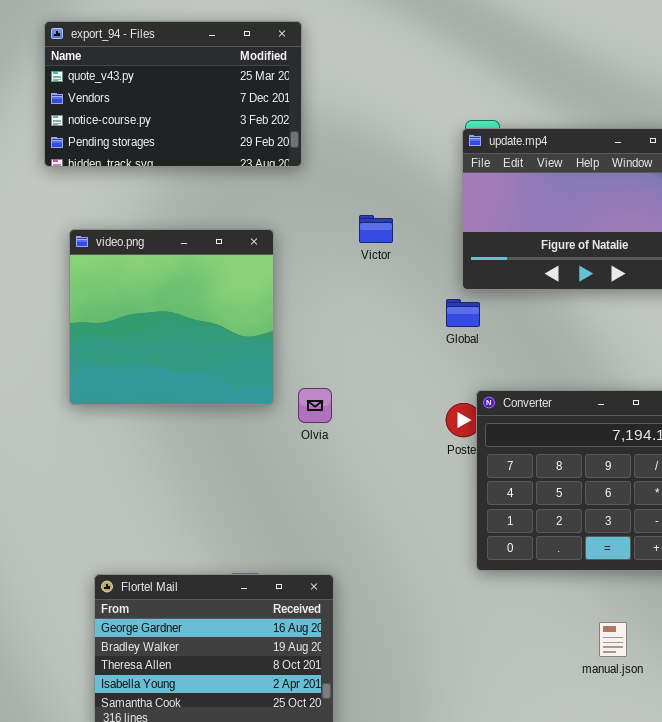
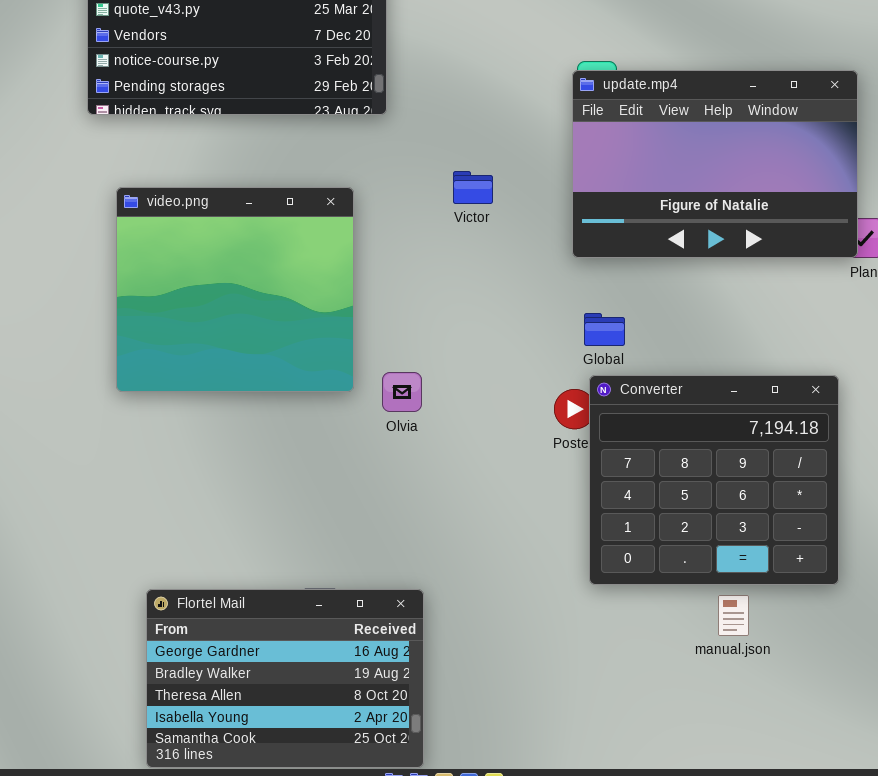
Global: [446,299,480,327] -> [584,313,625,346], moved
manual.json: [599,622,627,657] -> [718,595,749,636], moved

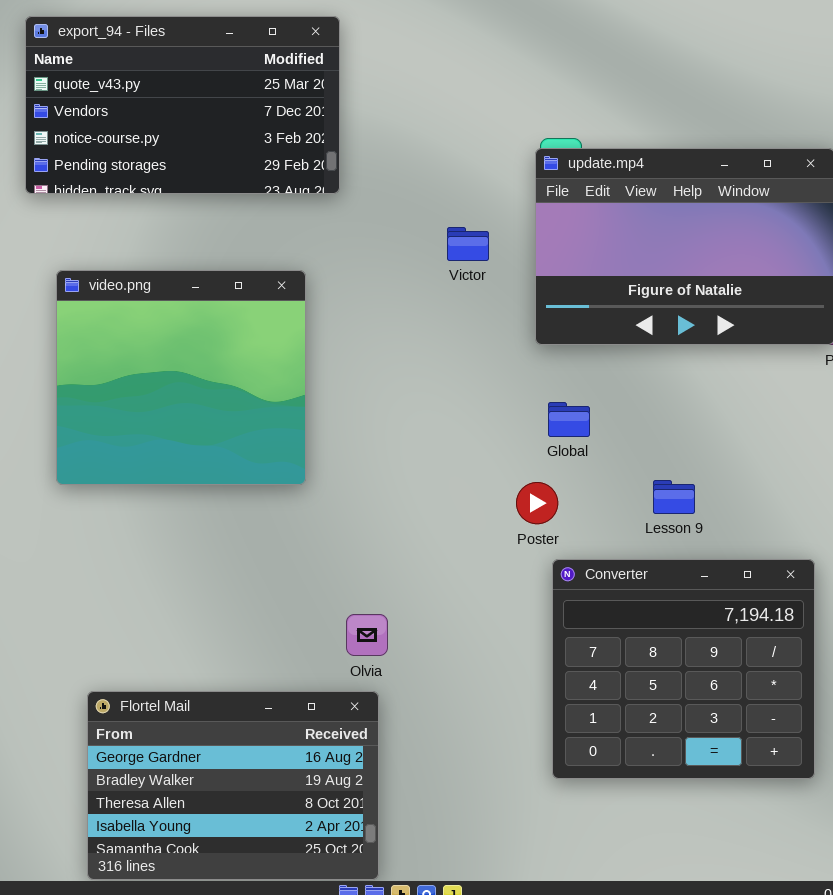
Victor: [453,171,493,204] -> [447,227,489,261], moved
Olvia: [382,372,422,412] -> [346,614,388,656], moved
Converter: [589,375,839,585] -> [552,559,815,779], moved

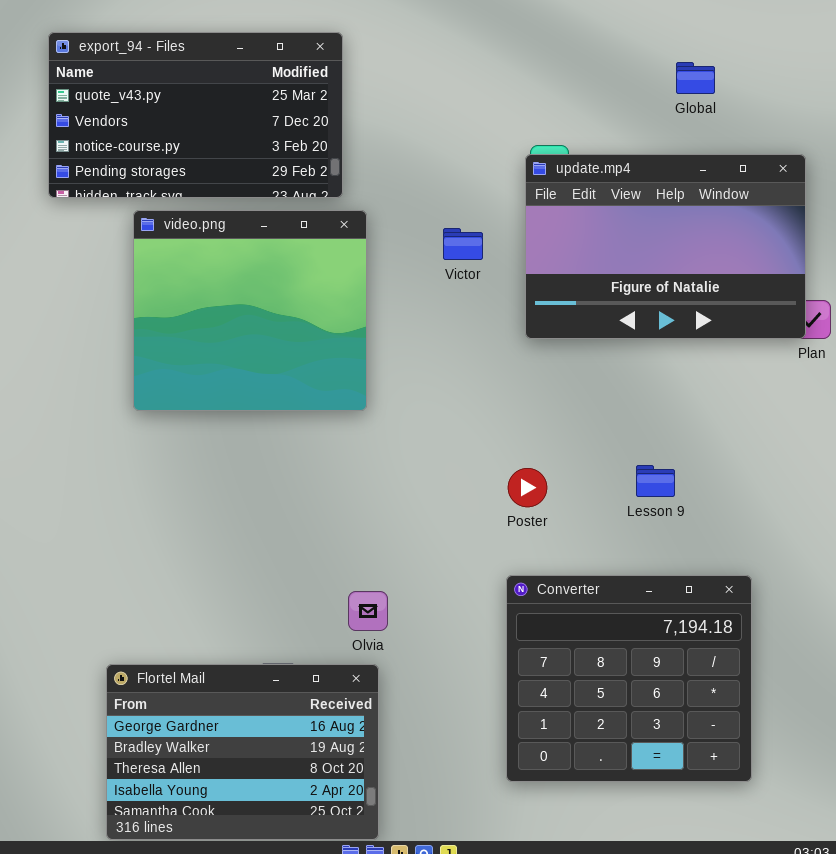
video.png: [56,270,306,485] -> [133,210,367,411], moved
Global: [548,402,590,437] -> [676,62,715,94], moved
Converter: [552,559,815,779] -> [506,575,752,782], moved

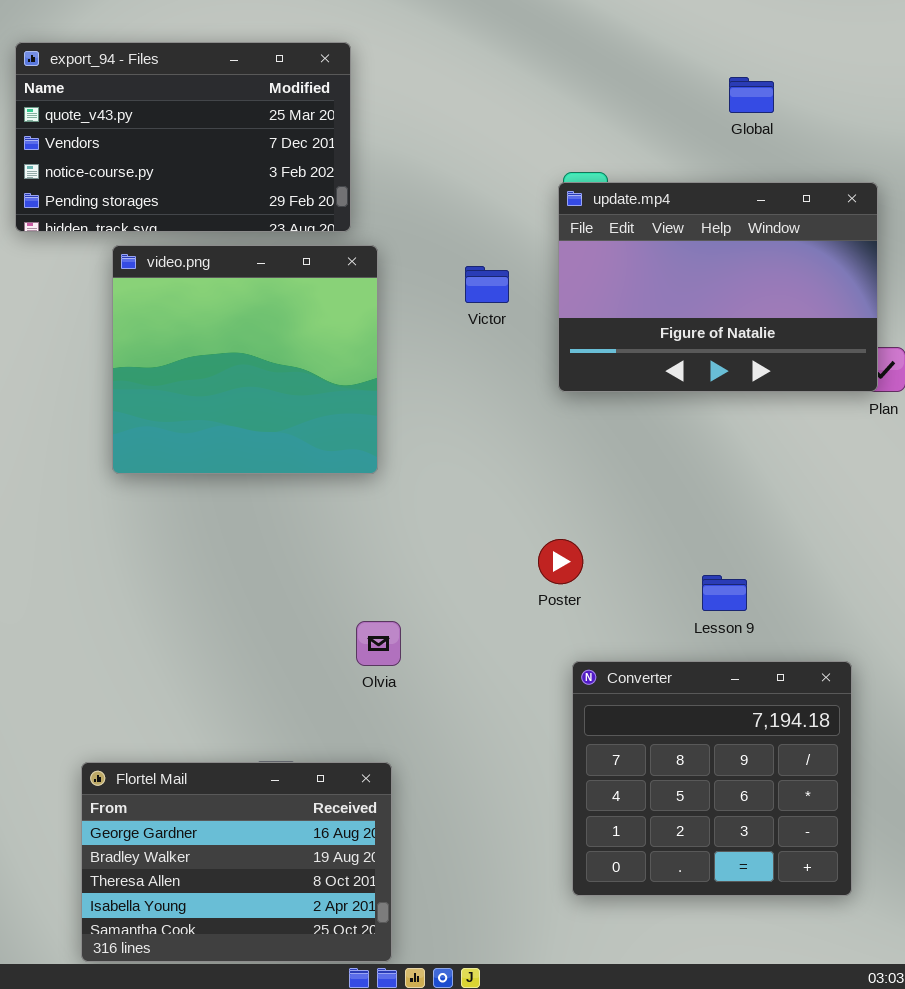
Lesson 9: [636,465,675,497] -> [702,575,747,611], moved
Converter: [506,575,752,782] -> [572,661,852,896], moved
Olvia: [348,591,388,631] -> [356,621,401,666], moved

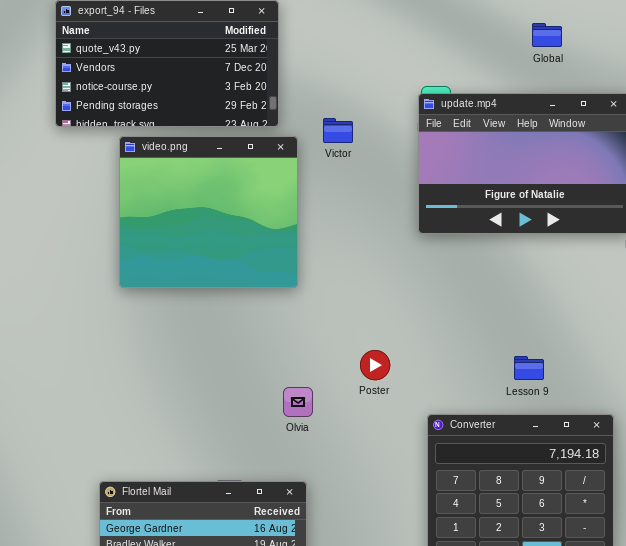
Victor: [465,266,509,303] -> [323,118,353,143], moved
Poster: [538,539,583,584] -> [360,350,390,380], moved

